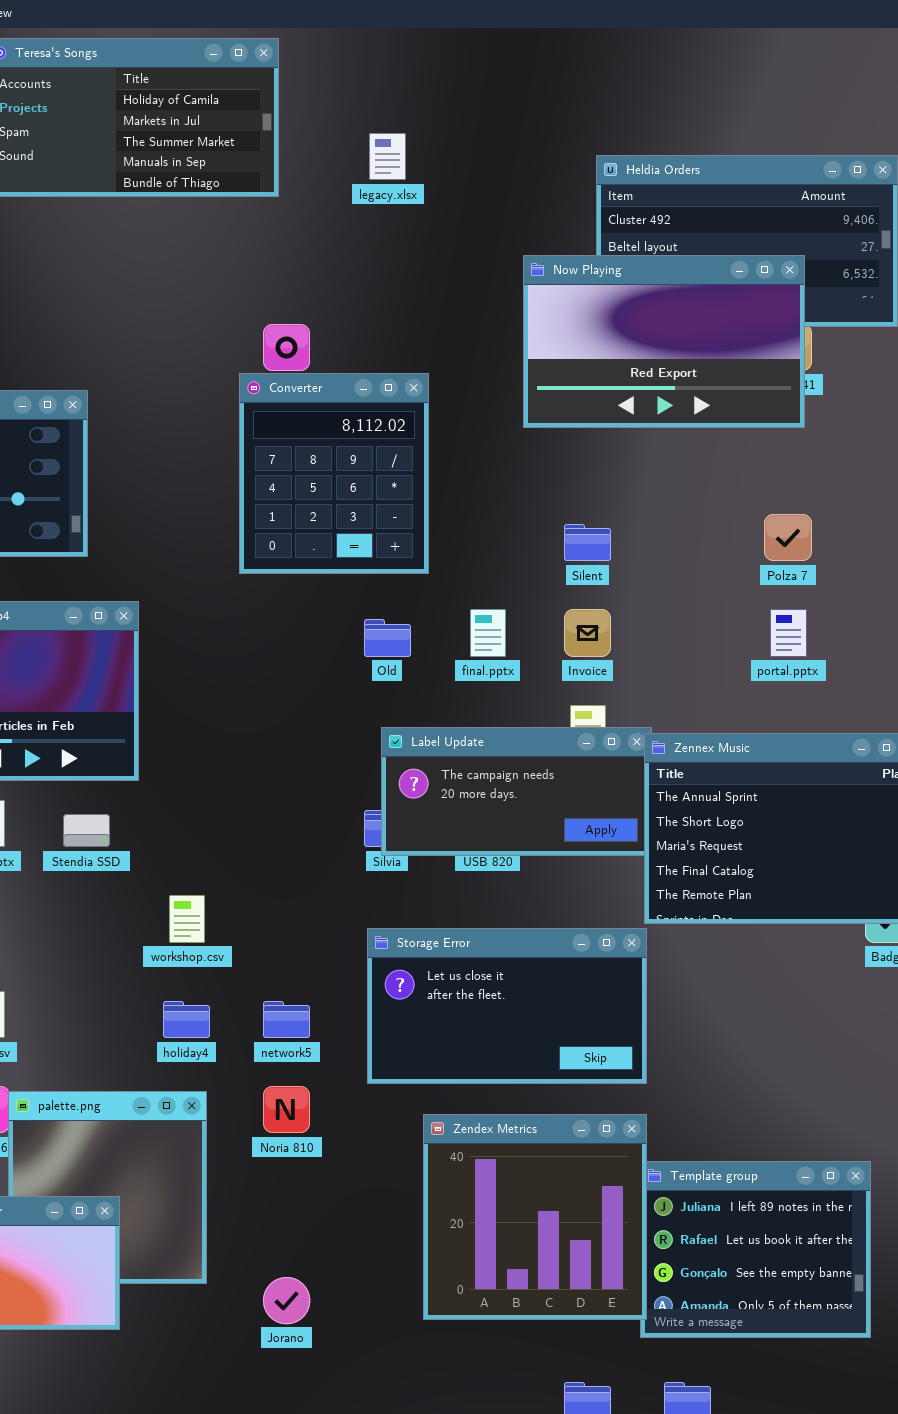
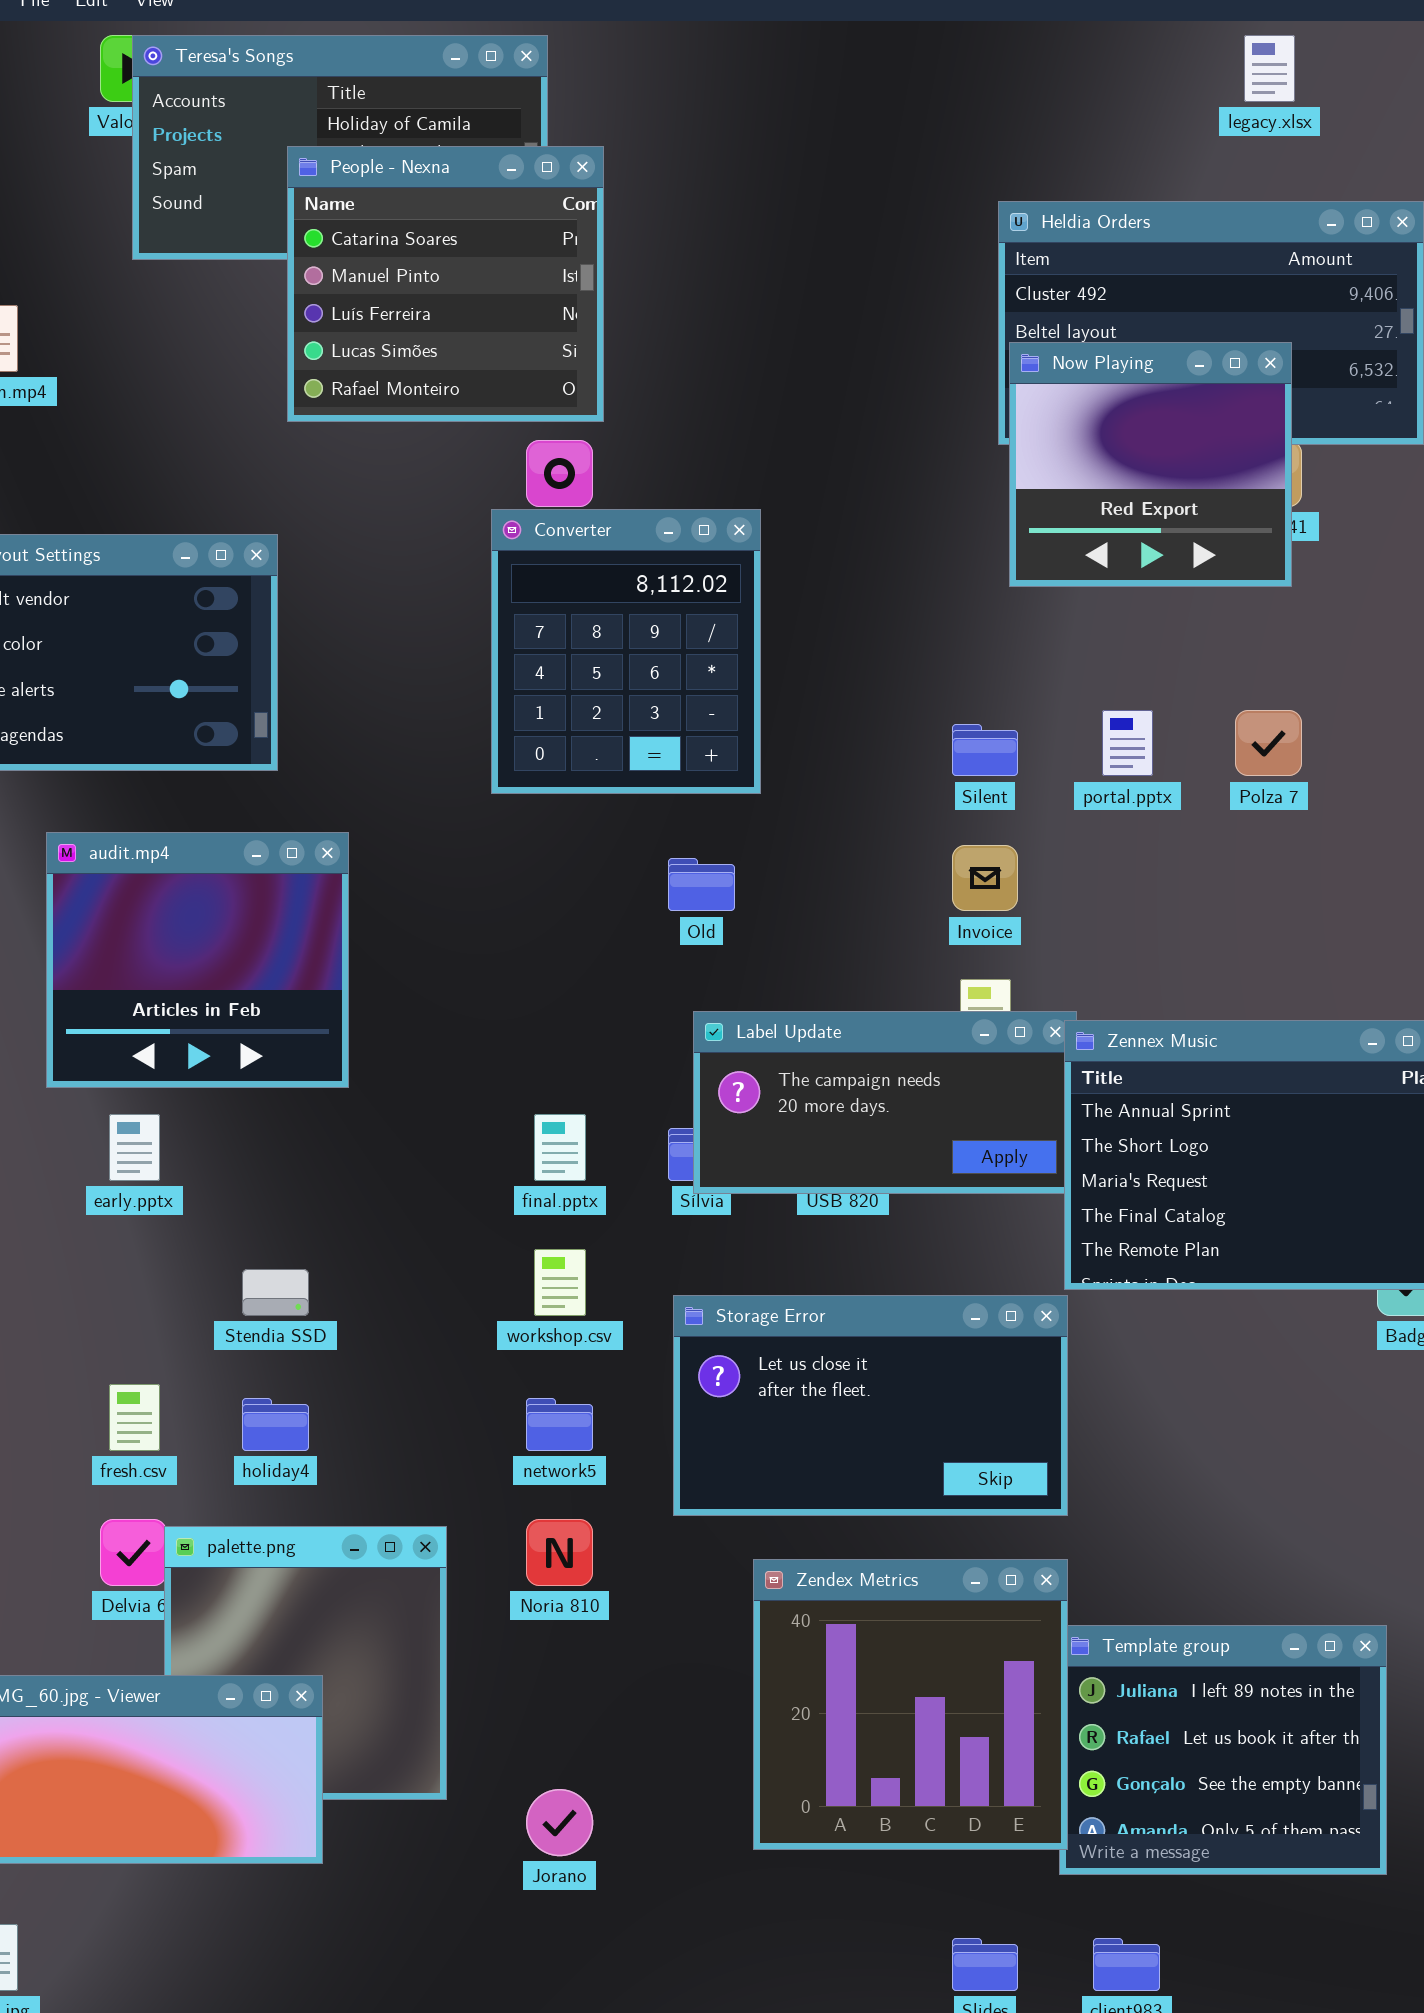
People - Nexna: none -> [287,146,604,422], opened
legacy.xlsx: [369,133,406,180] -> [1244,35,1295,102], moved
Now Playing: [523,255,805,428] -> [1009,342,1292,587], resized
final.pptx: [470,609,506,657] -> [534,1114,586,1181], moved
portal.pptx: [770,609,807,657] -> [1102,710,1153,776], moved
Stendia SSD: [63,814,110,847] -> [242,1269,309,1316], moved
workshop.csv: [169,895,205,943] -> [534,1249,586,1316], moved
holiday4: [163,1001,210,1038] -> [242,1398,309,1451], moved

